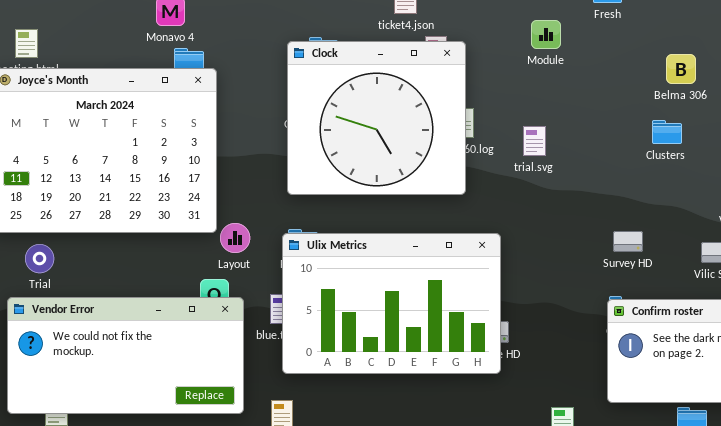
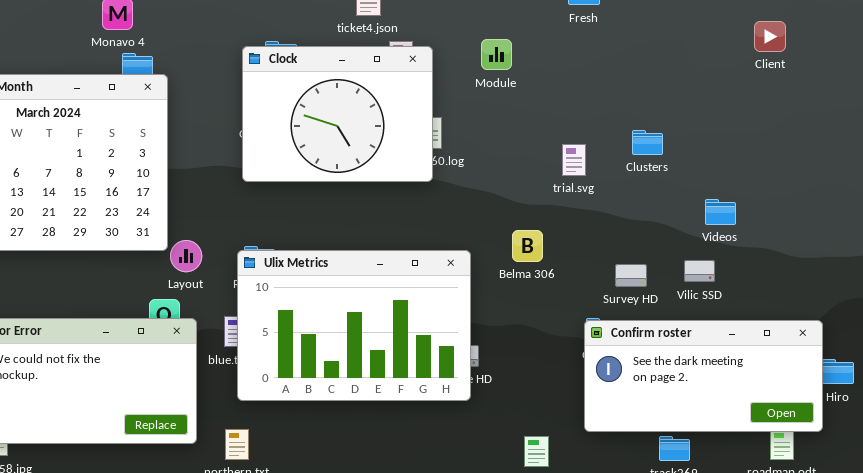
Module: [531,20,561,49] -> [481,39,512,70], moved
Clock: [287,41,466,195] -> [242,46,433,182], resized
Belma 306: [666,54,696,84] -> [512,230,543,262], moved
trial.svg: [523,126,546,156] -> [562,144,586,176], moved
Survey HD: [613,231,643,252] -> [615,264,647,287], moved

